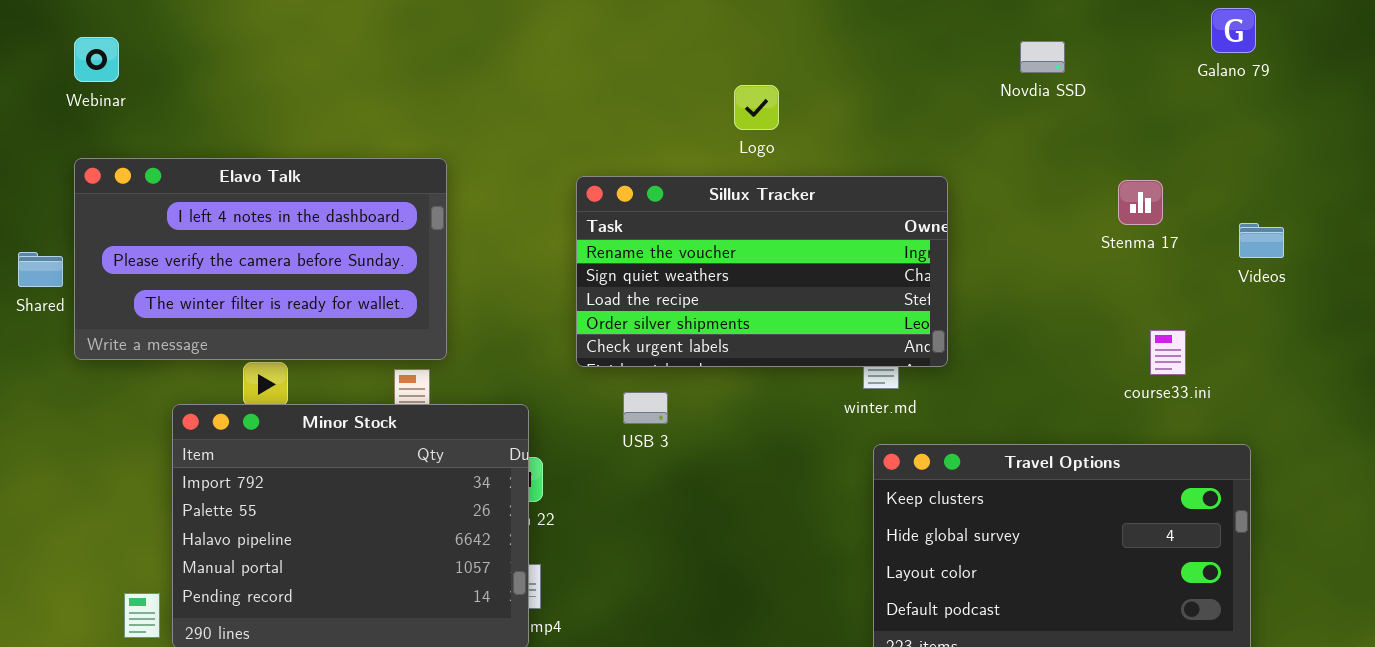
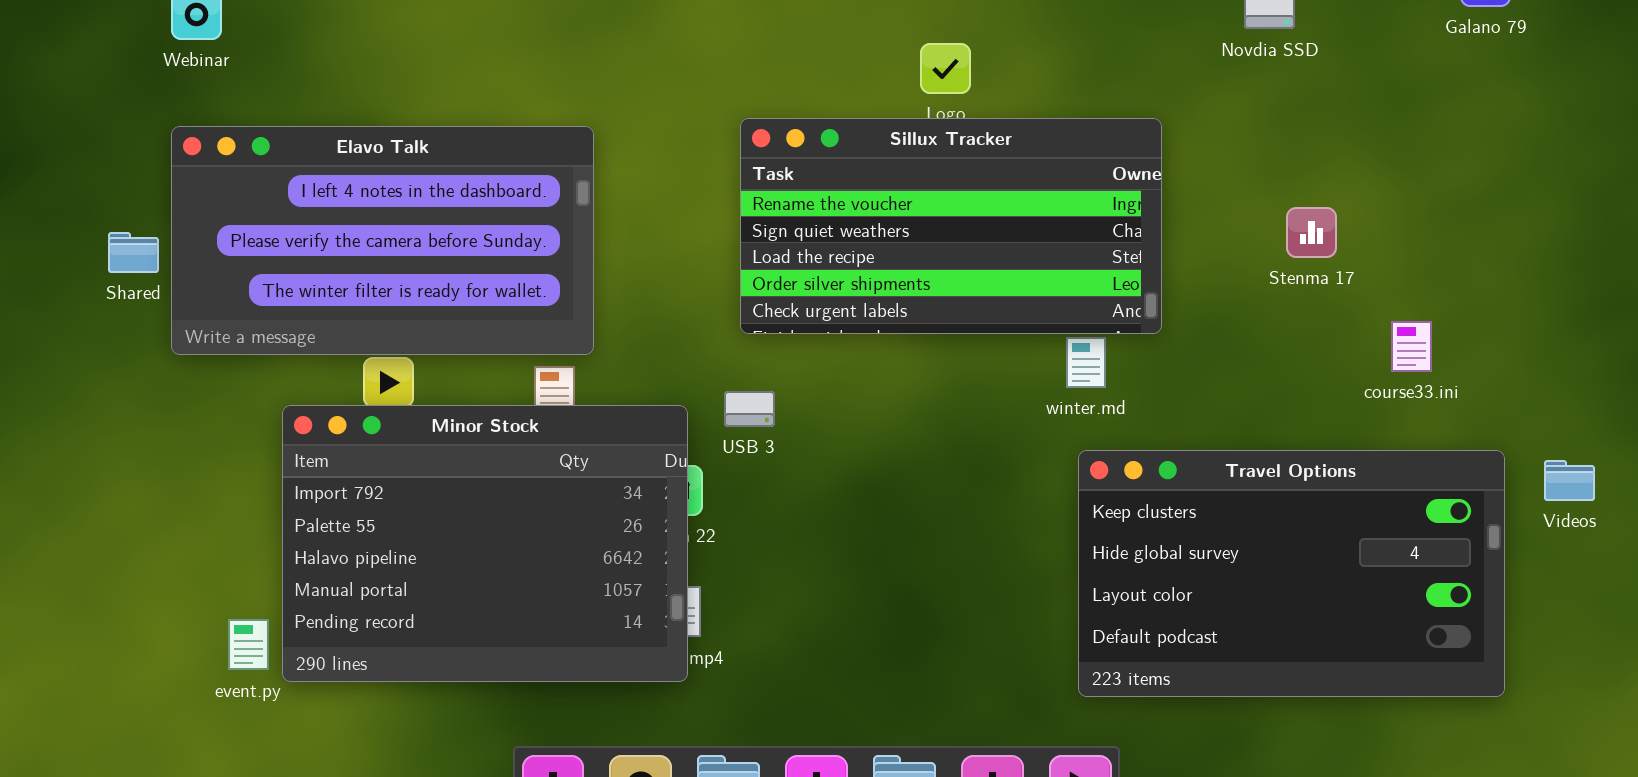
Sillux Tracker: [576,176,948,367] -> [740,118,1162,334], moved
Stenma 17: [1118,180,1163,225] -> [1286,207,1337,258], moved
Videos: [1239,223,1284,258] -> [1544,460,1595,501], moved
USB 3: [623,392,668,424] -> [724,391,775,427], moved

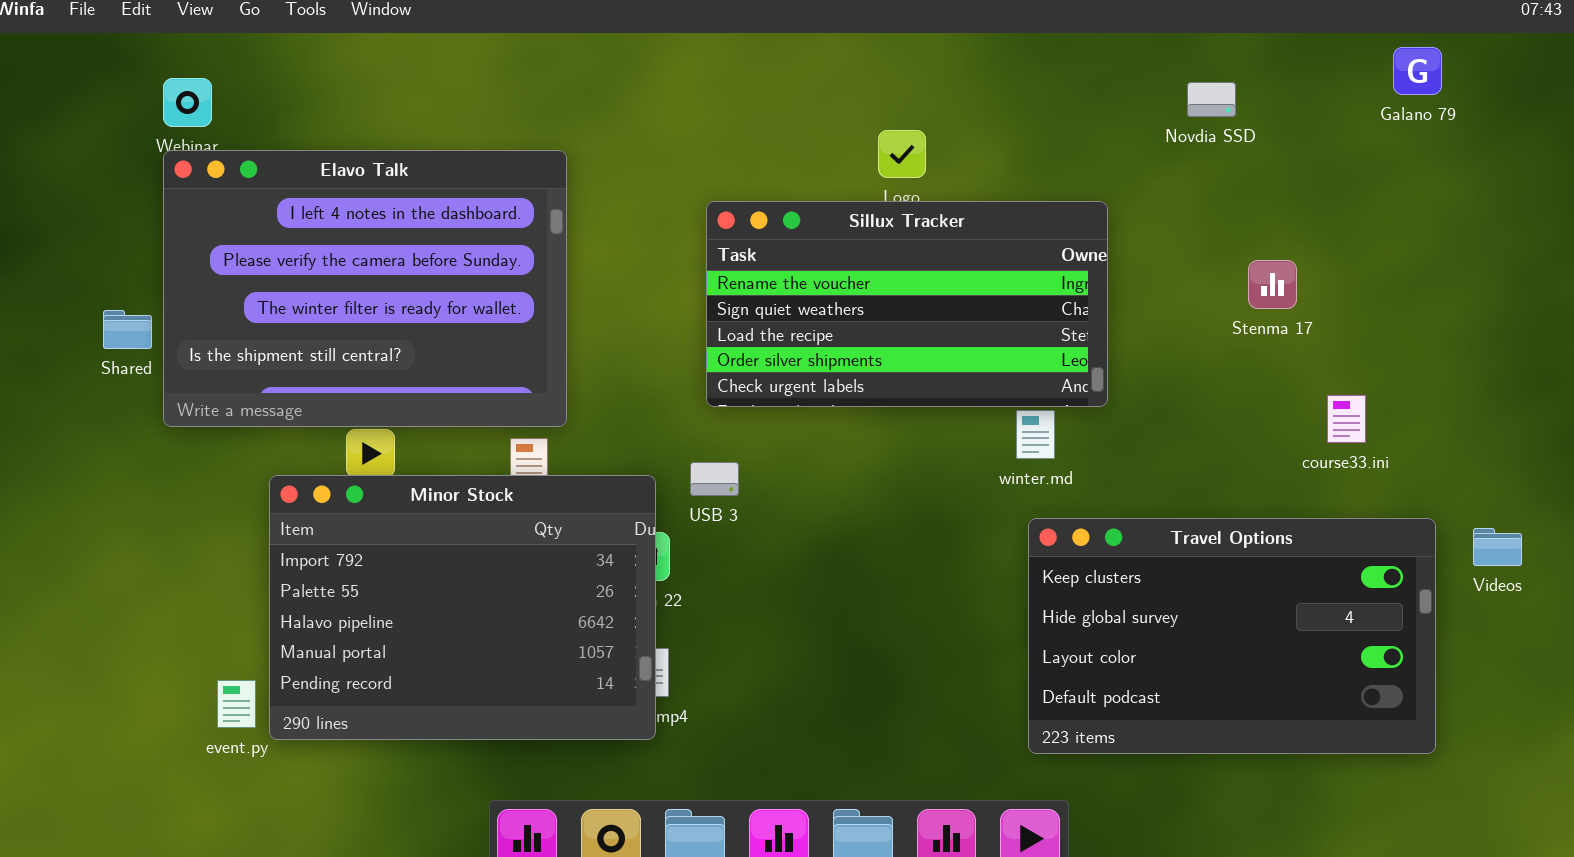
Elavo Talk: [171,126,594,355] -> [163,150,567,427], resized
Stenma 17: [1286,207,1337,258] -> [1248,260,1297,309], moved

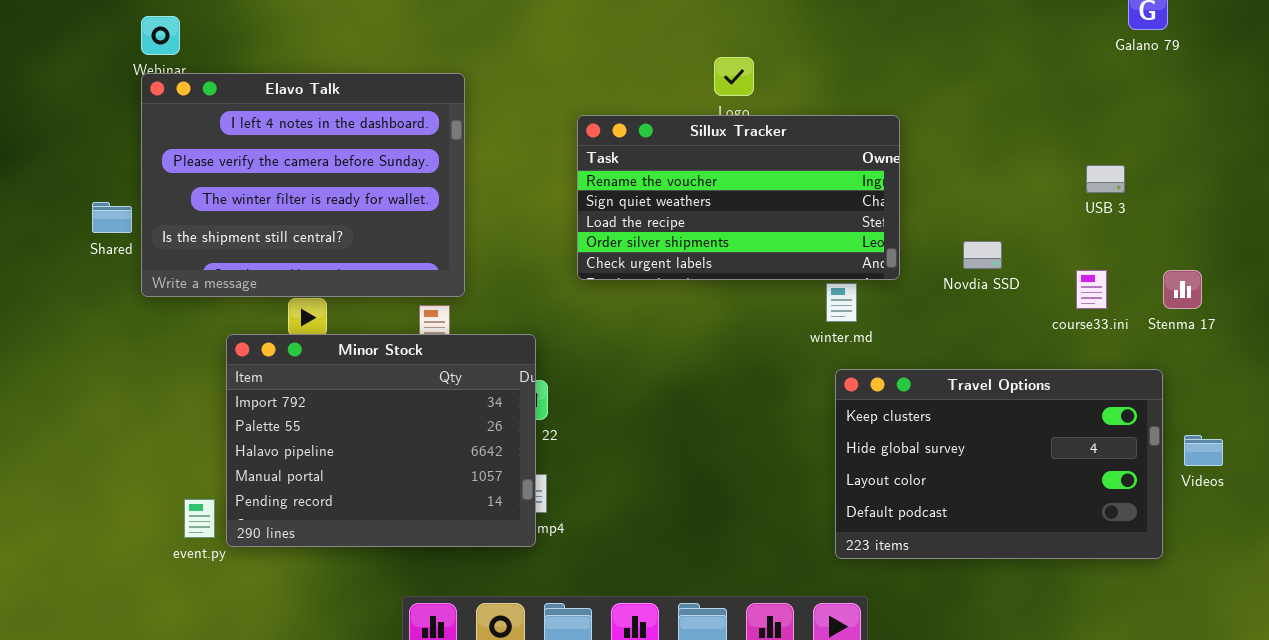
Novdia SSD: [1187,82,1236,117] -> [963,241,1002,269], moved
Stenma 17: [1248,260,1297,309] -> [1163,270,1202,309], moved
USB 3: [690,462,739,496] -> [1086,165,1125,193], moved
Videos: [1473,528,1522,566] -> [1184,435,1223,466], moved

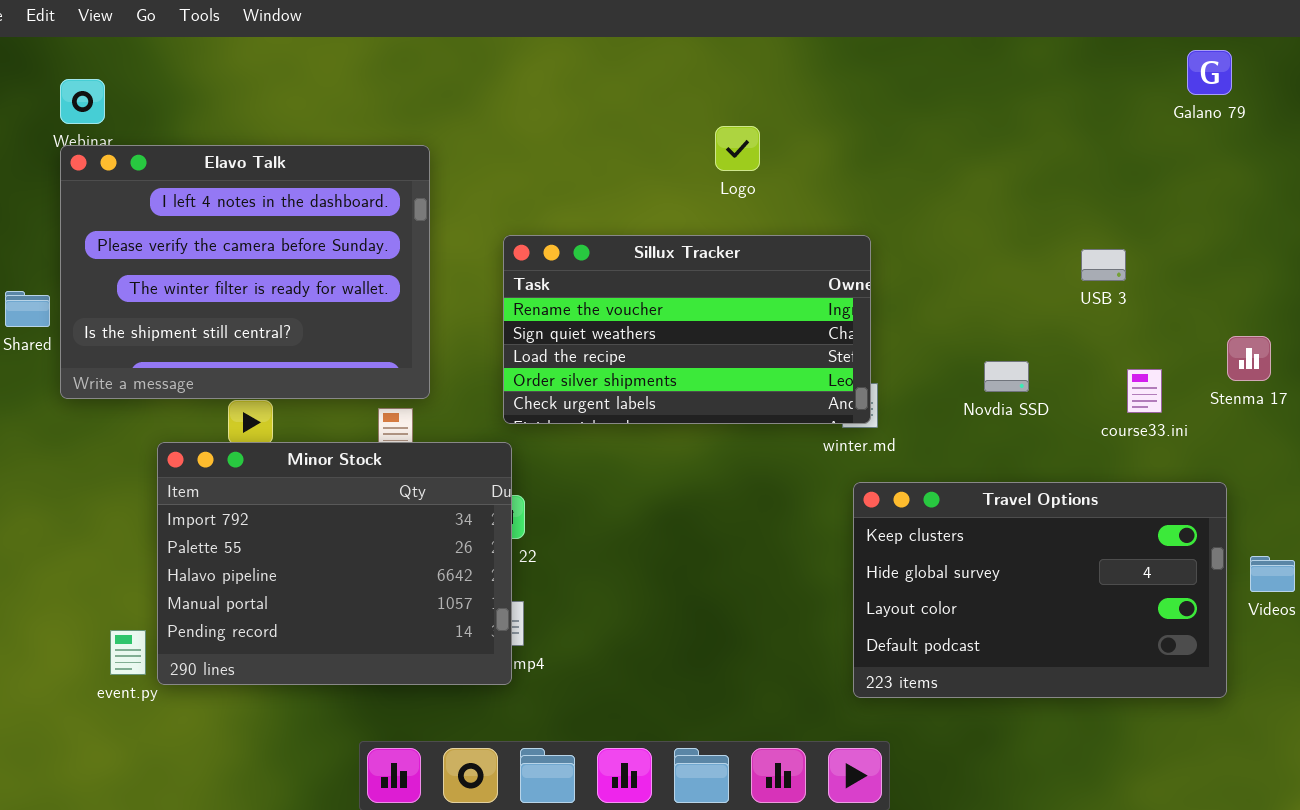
Sillux Tracker: [577,115,900,280] -> [503,235,871,424], moved
USB 3: [1086,165,1125,193] -> [1081,249,1126,281], moved
Novdia SSD: [963,241,1002,269] -> [984,361,1029,392], moved
Stenma 17: [1163,270,1202,309] -> [1227,336,1271,381], moved

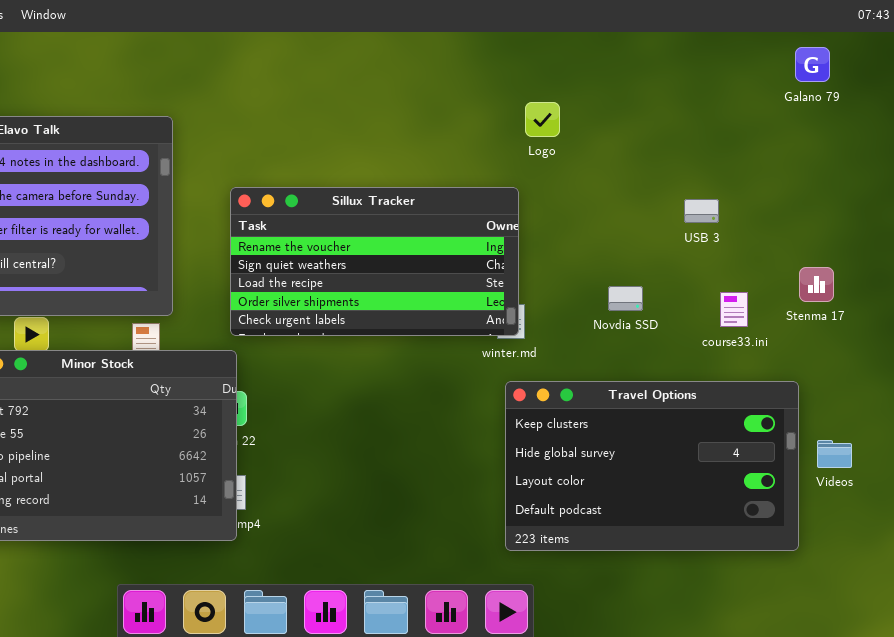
Galano 79: [1187,50,1232,95] -> [795,47,830,82], moved
Logo: [715,126,760,171] -> [525,102,560,137], moved

